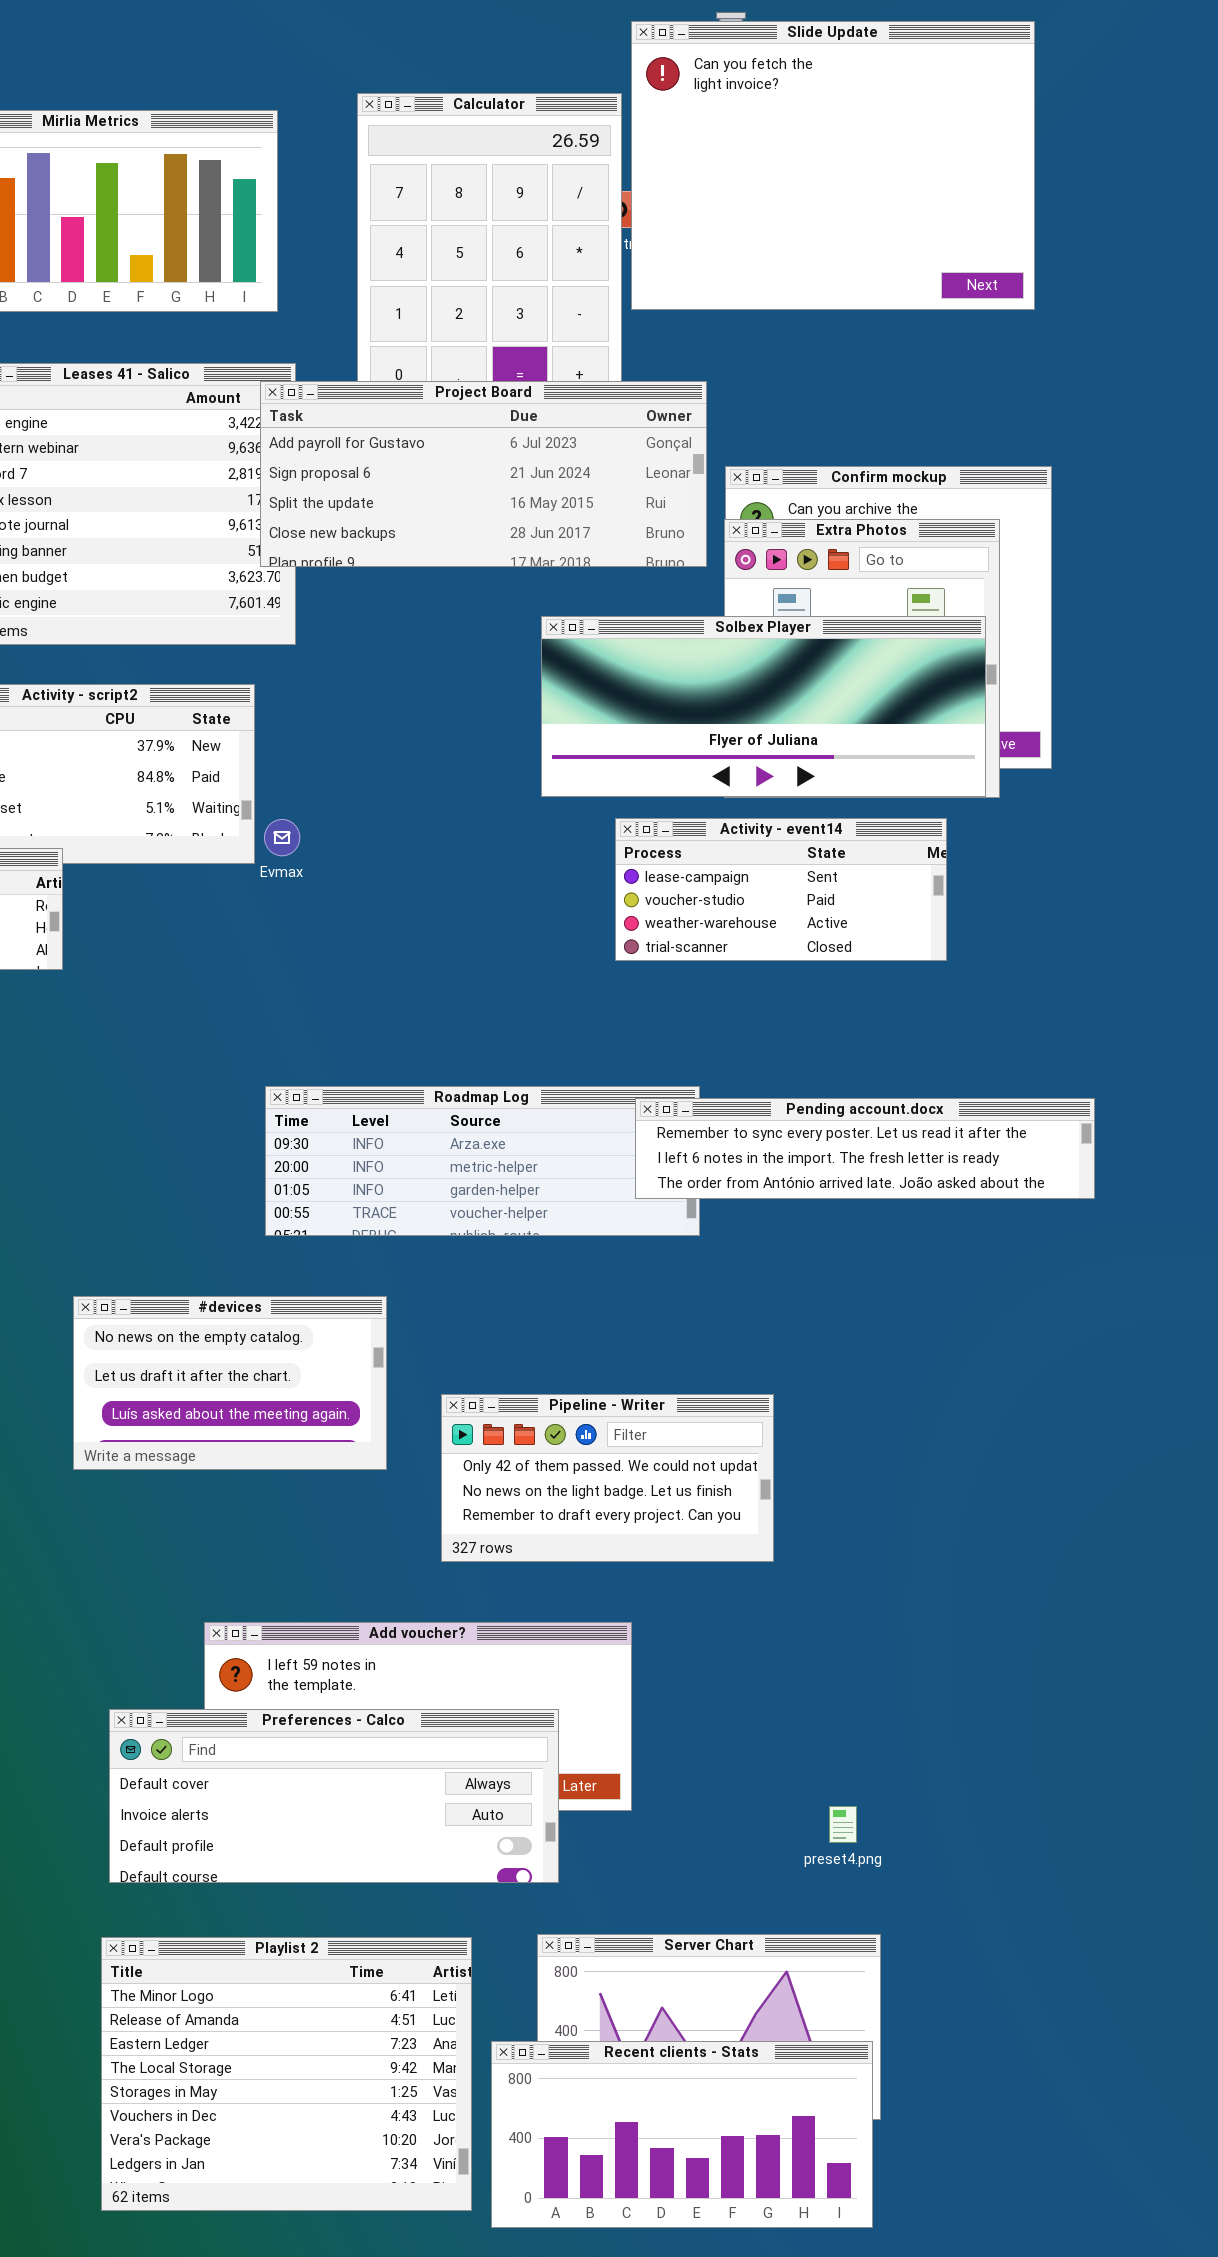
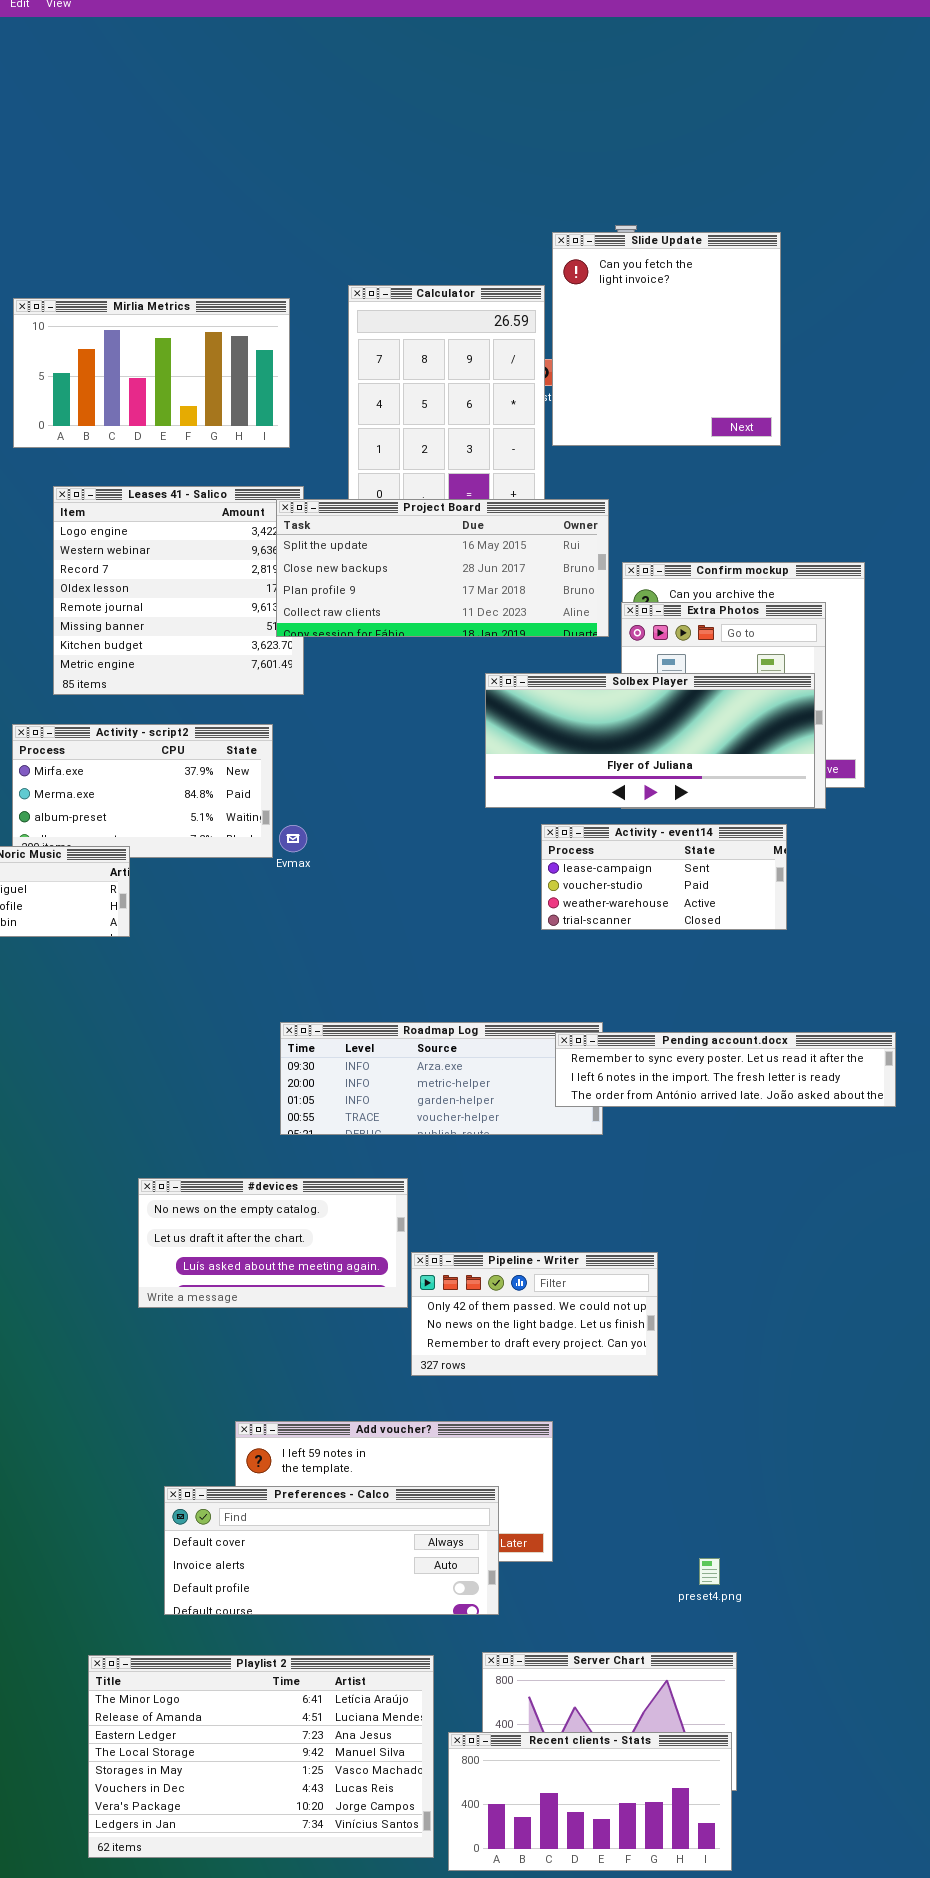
Slide Update: [631,21,1035,310] -> [552,232,781,446], resized
Project Board: [260,381,707,567] -> [276,499,609,637], scrolled down 2 rows
#devices: [73,1296,387,1470] -> [138,1178,408,1308], resized
Playlist 2: [101,1937,472,2211] -> [88,1655,434,1858], resized

